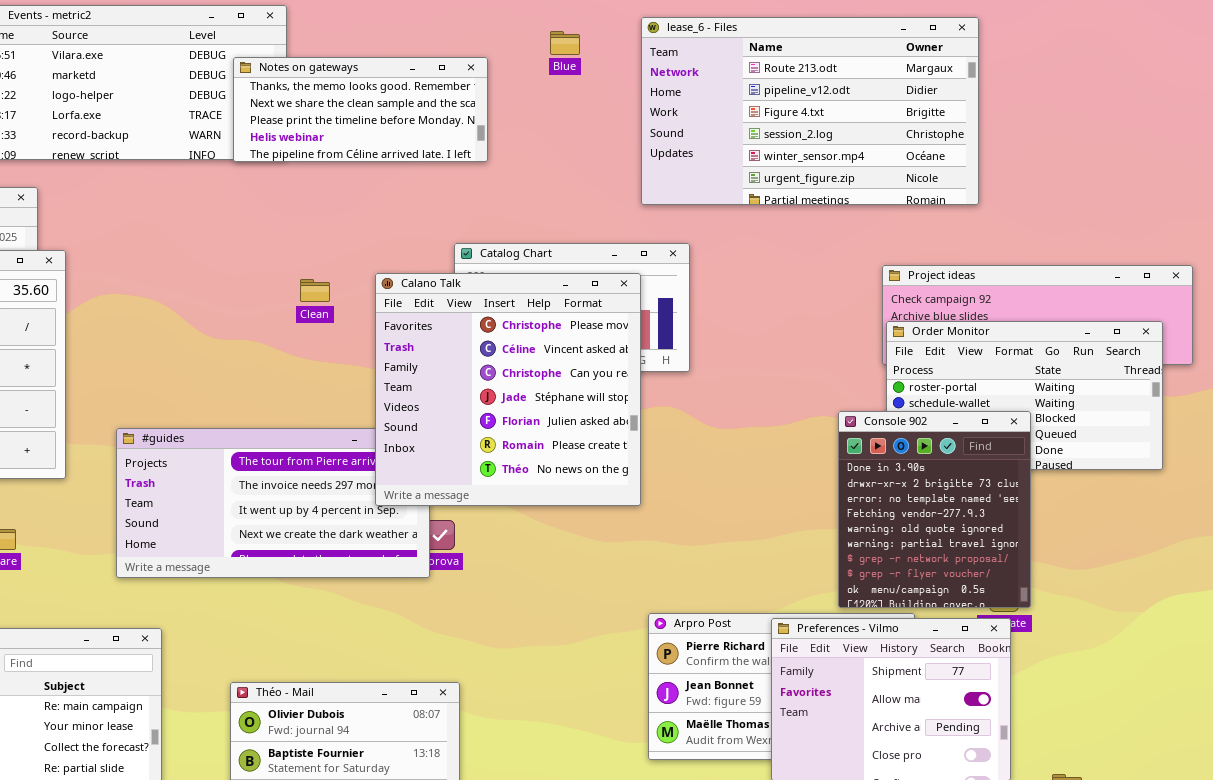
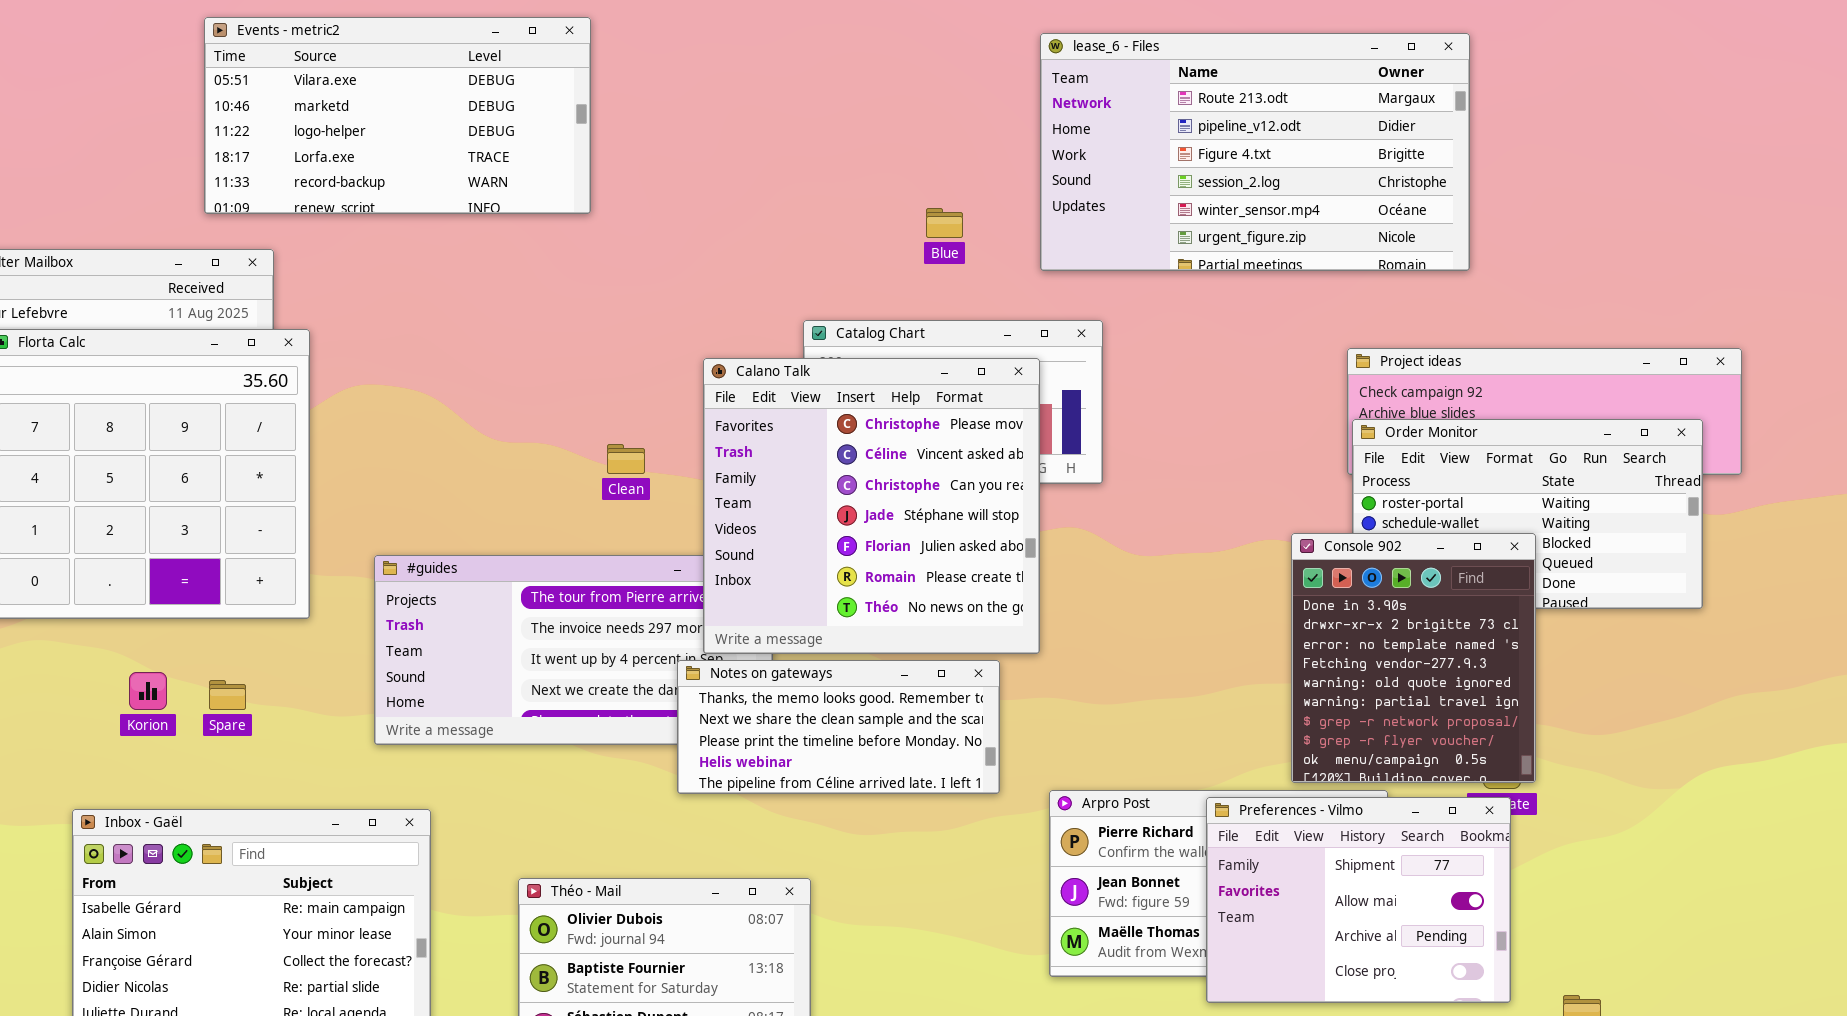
Blue: [550,31,580,55] -> [926,208,963,238], moved
Notes on gateways: [233,57,488,162] -> [677,660,1000,794], moved
Clean: [300,279,330,302] -> [607,444,645,474], moved

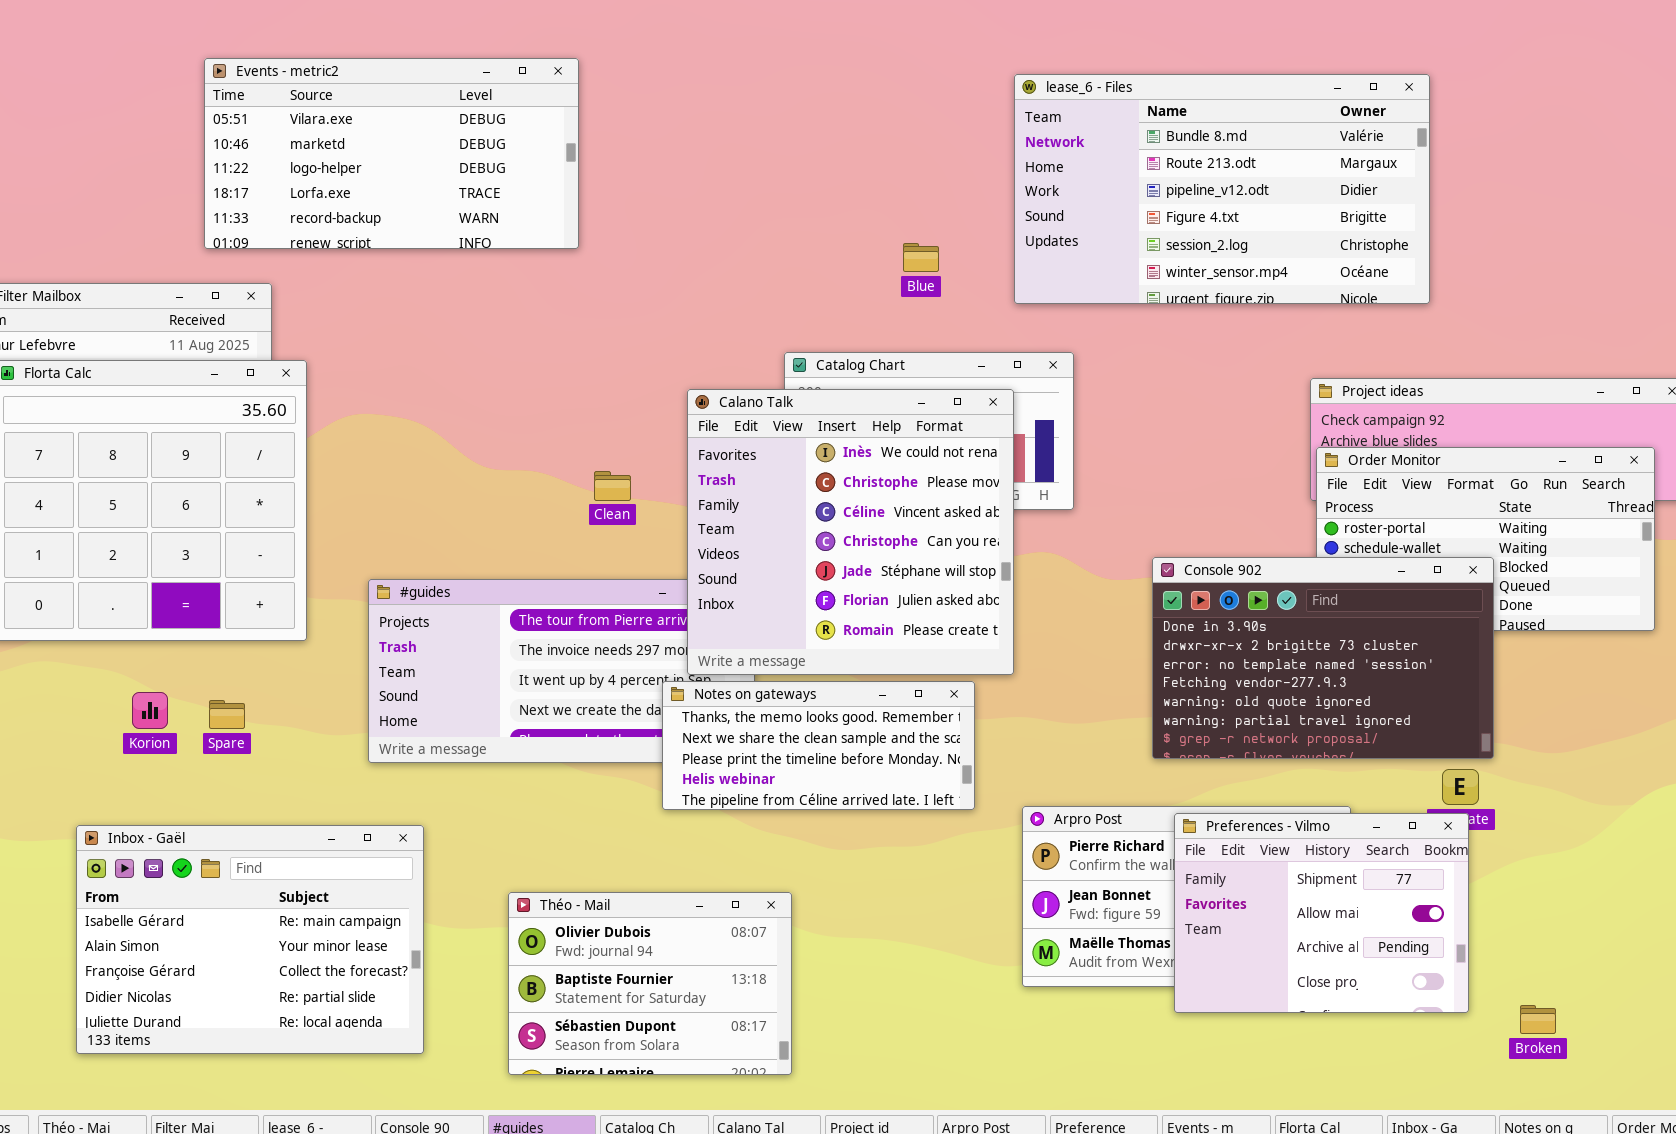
lease_6 - Files: [1040,33,1470,271] -> [1014,74,1430,304], scrolled up 1 row
Calano Talk: [703,358,1040,654] -> [687,389,1014,675], scrolled up 1 row
Console 902: [1291,533,1536,783] -> [1152,557,1494,759], resized

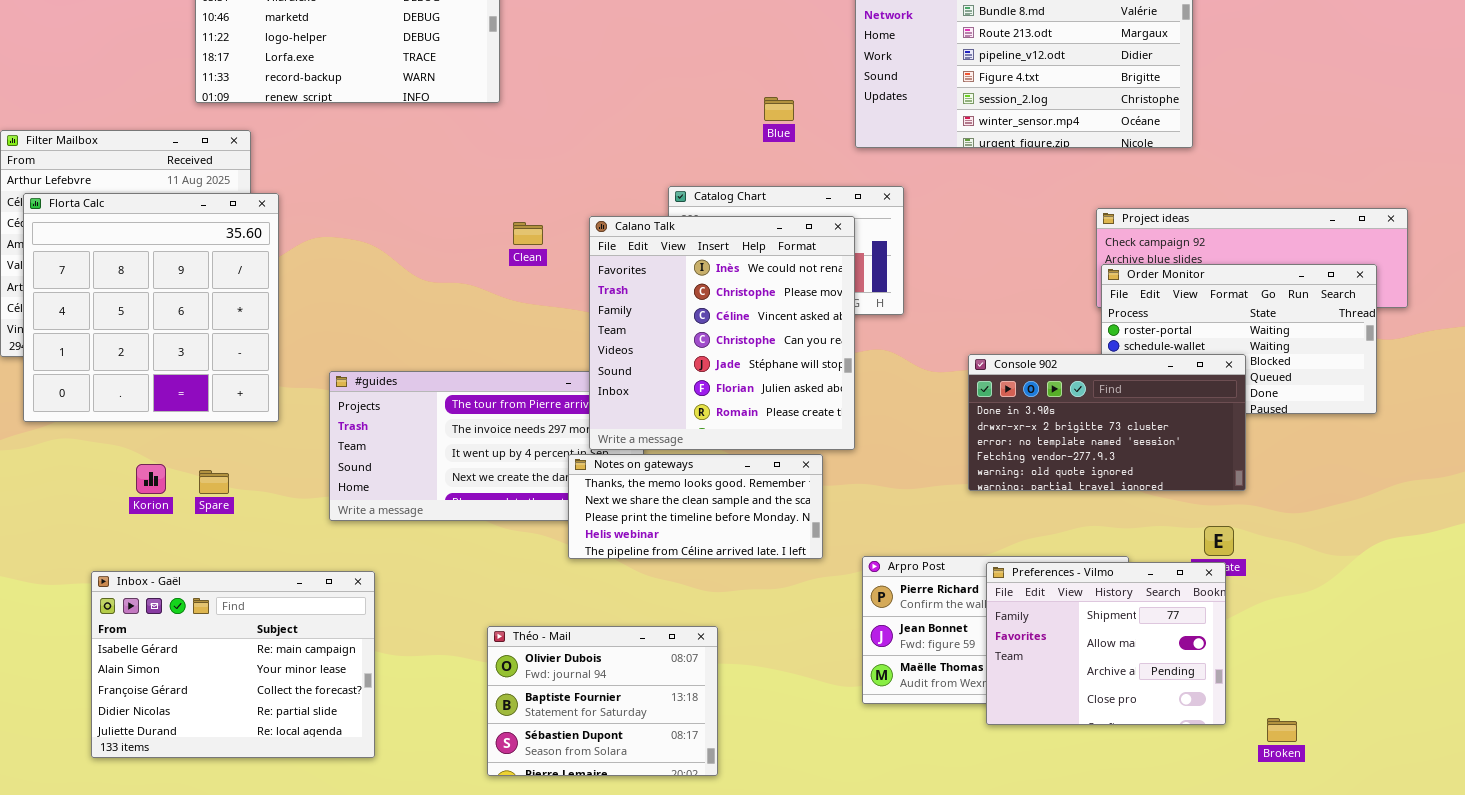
Clean: [594,471,631,501] -> [513,222,543,245], moved
Console 902: [1152,557,1494,759] -> [968,354,1246,491], resized
Théo - Mail: [508,892,792,1075] -> [487,626,718,776], moved

